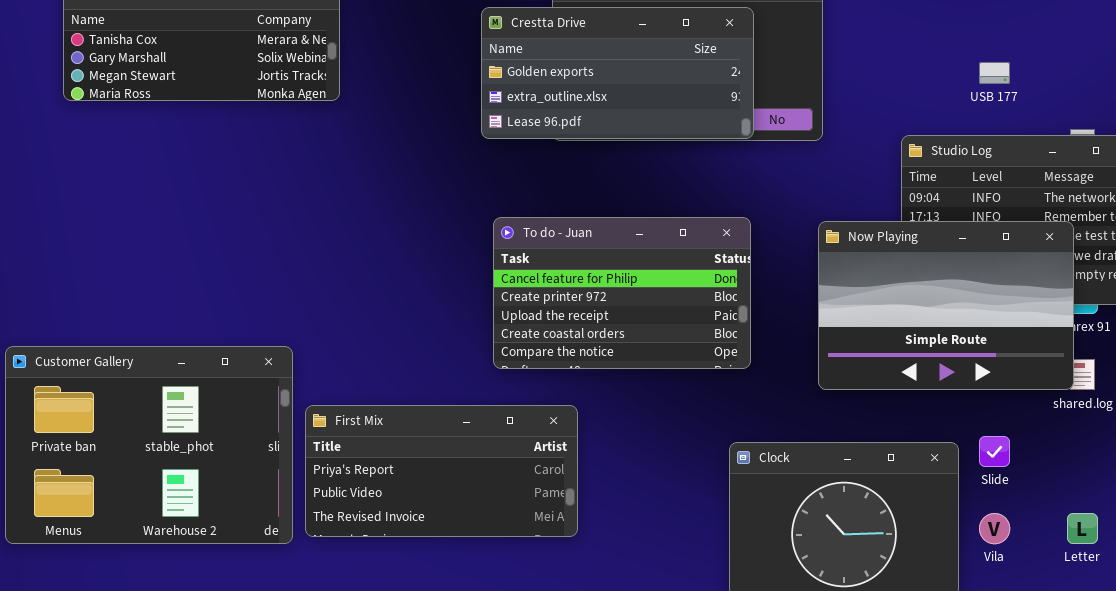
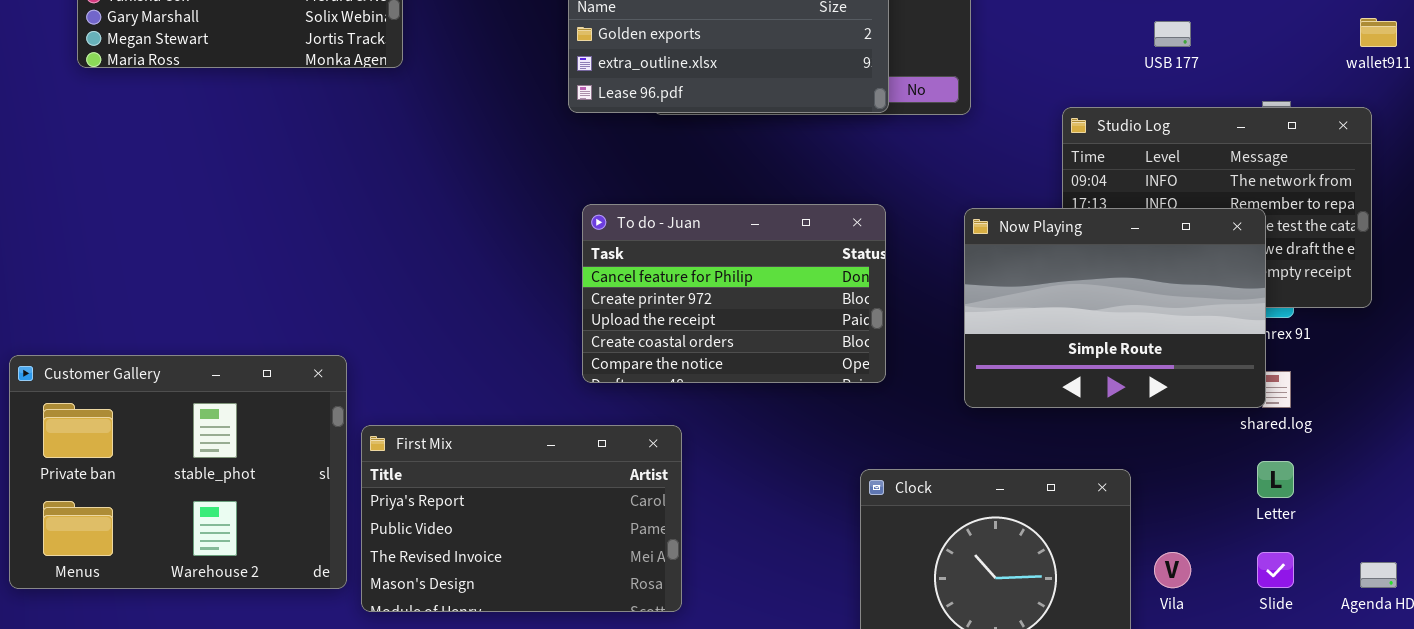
First Mix: [305,405,578,537] -> [361,425,682,612], resized
Slide: [979,436,1010,467] -> [1257,552,1294,588], moved
Letter: [1067,513,1098,544] -> [1257,461,1294,498], moved

